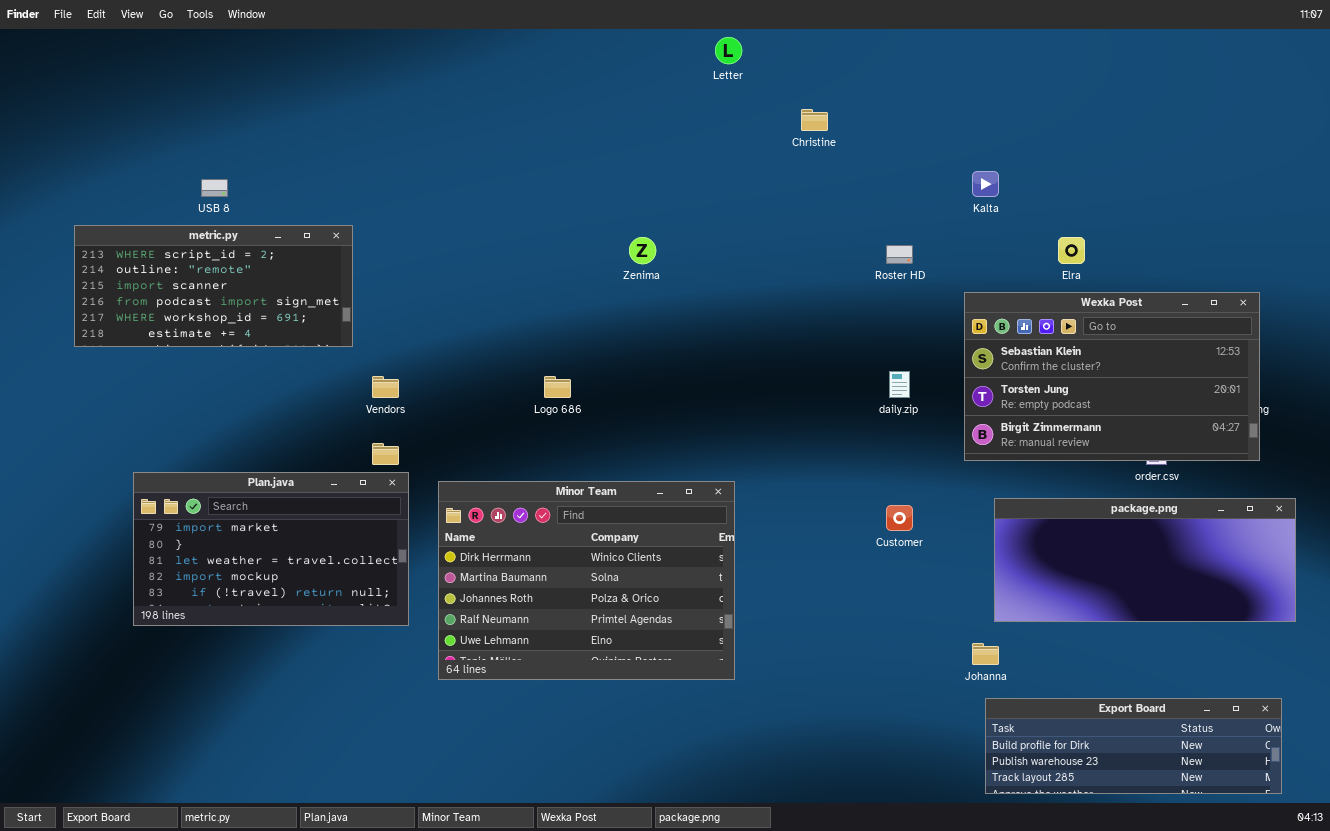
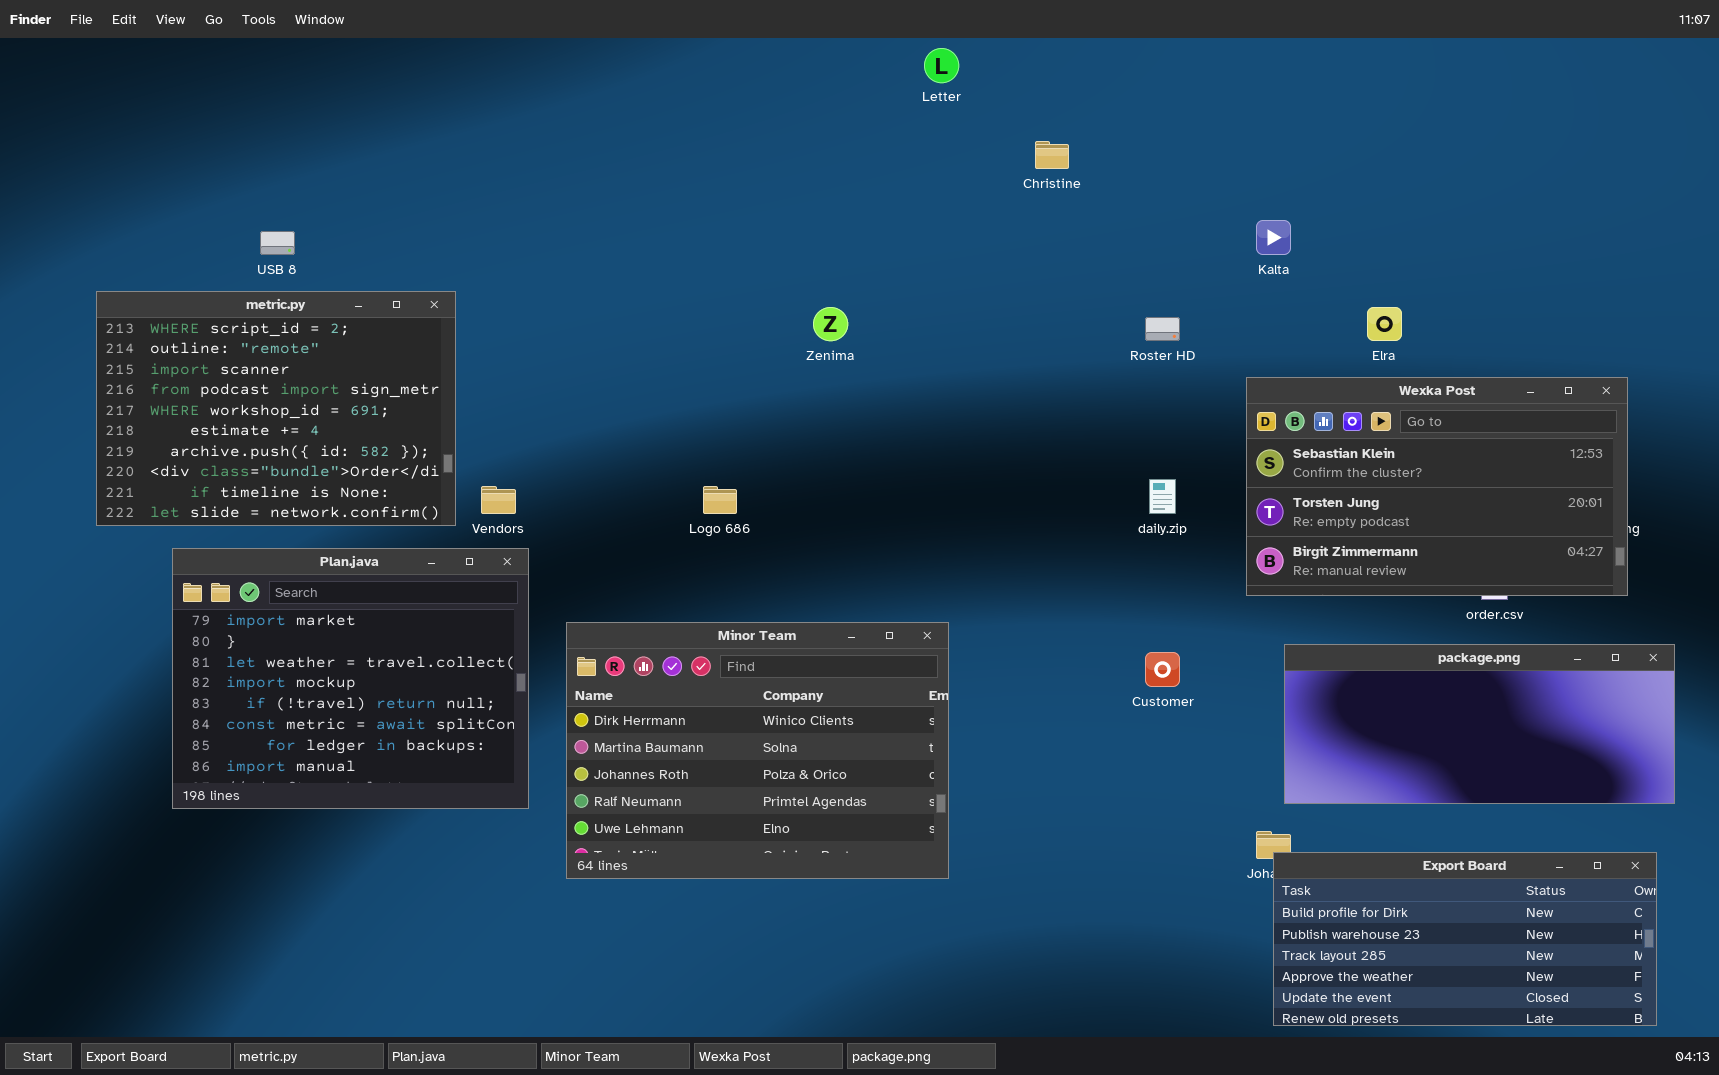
metric.py: [74,225,353,347] -> [96,291,456,526], resized
Plan.java: [133,472,409,626] -> [172,548,529,809], resized
Export Board: [985,698,1282,794] -> [1273,852,1657,1026], resized

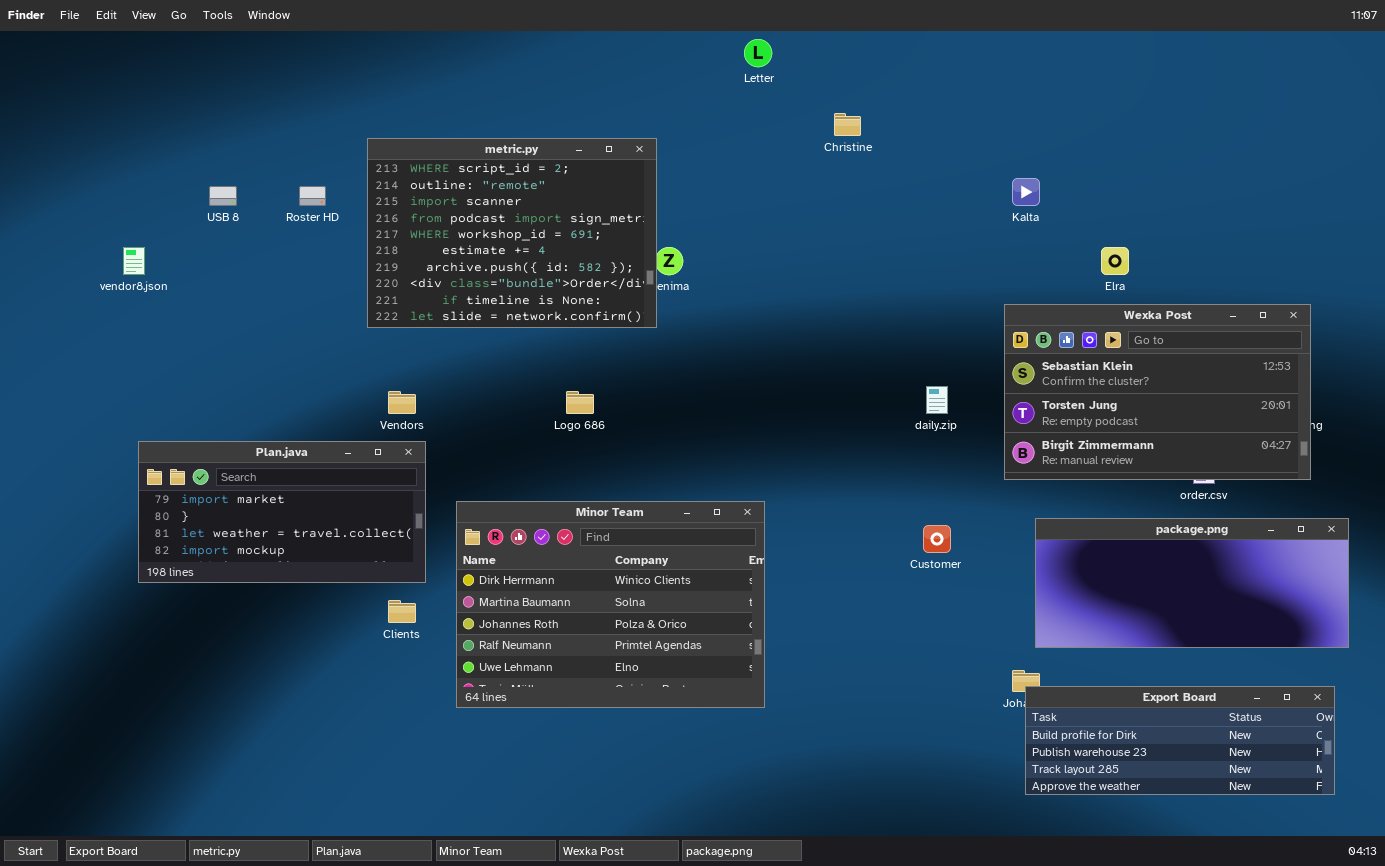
metric.py: [96,291,456,526] -> [367,138,657,328], moved
Roster HD: [1145,317,1180,341] -> [299,186,326,206], moved
Plan.java: [172,548,529,809] -> [138,441,426,583], resized
Export Board: [1273,852,1657,1026] -> [1025,686,1335,795], resized

